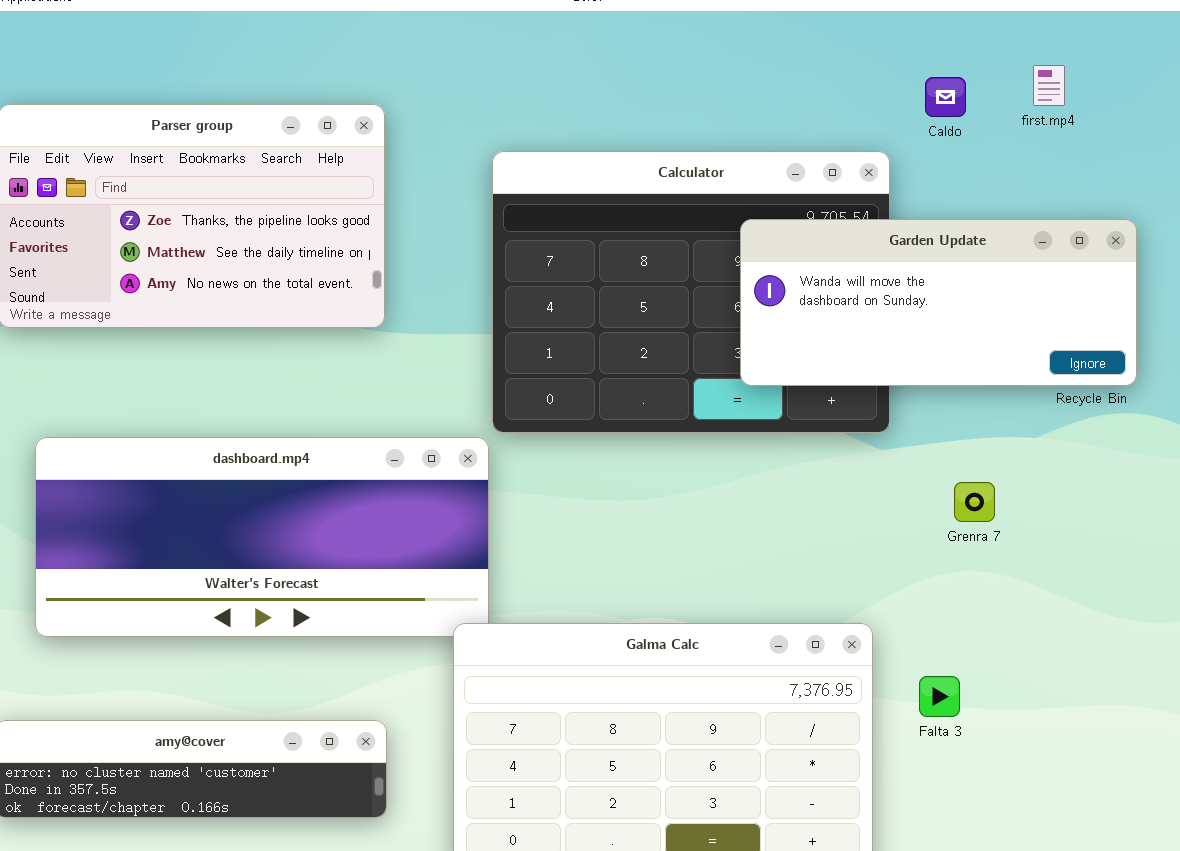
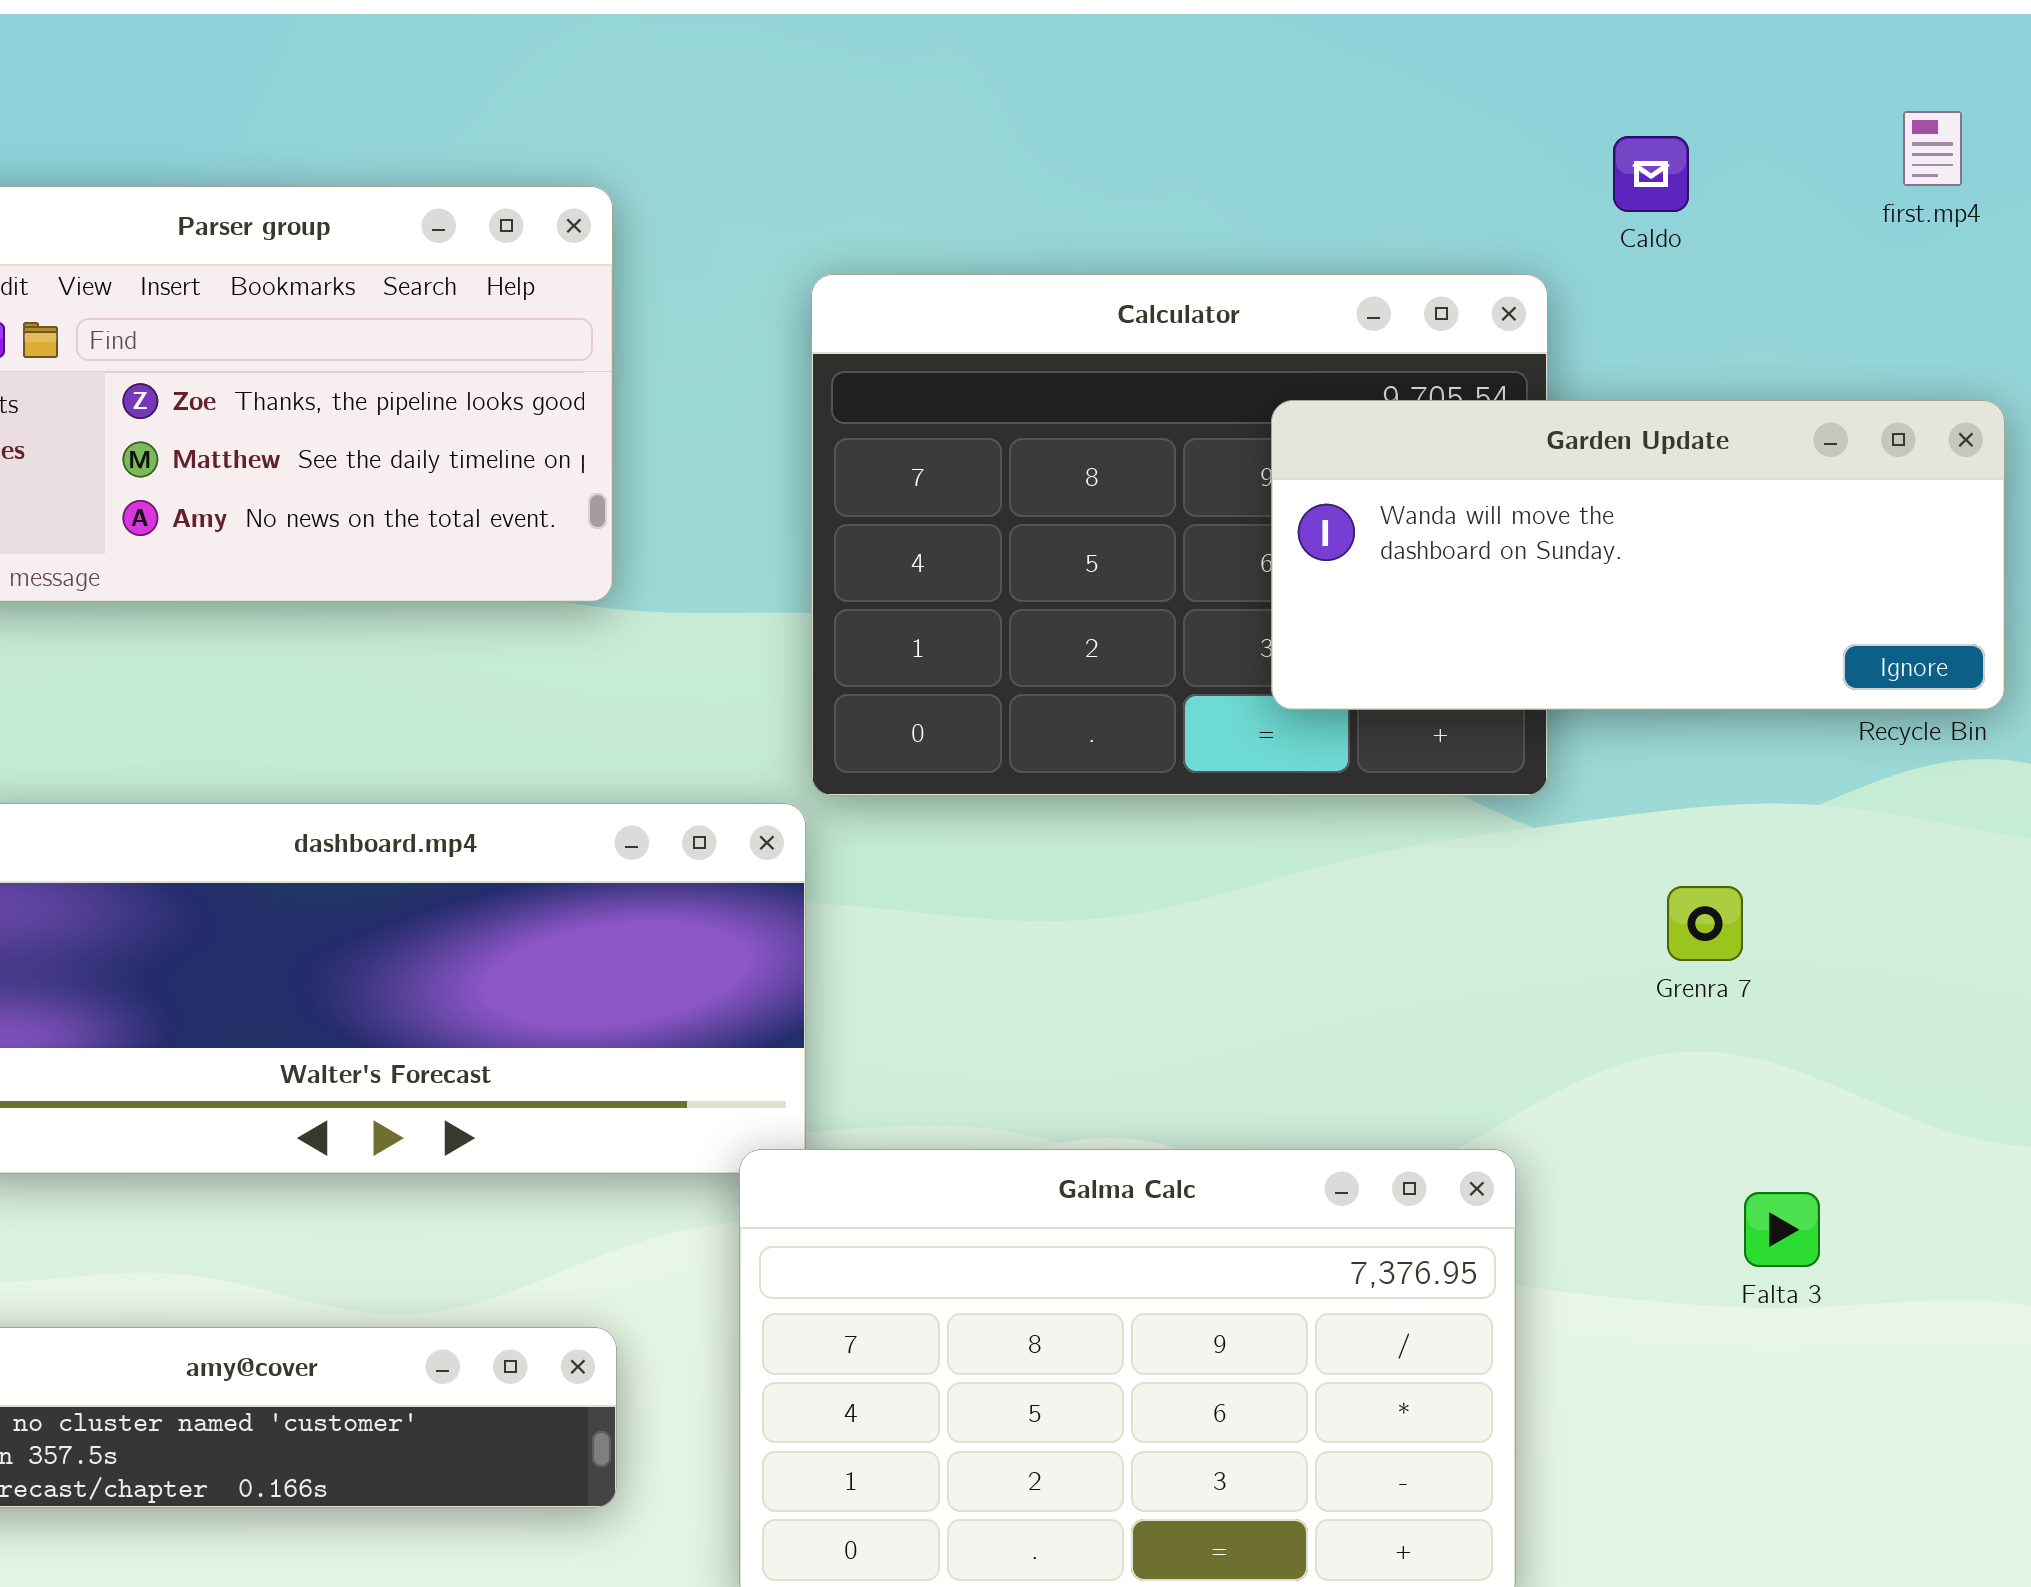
first.mp4: [1033,65,1065,106] -> [1903,111,1962,186], moved
Falta 3: [919,676,960,717] -> [1744,1192,1820,1267], moved

